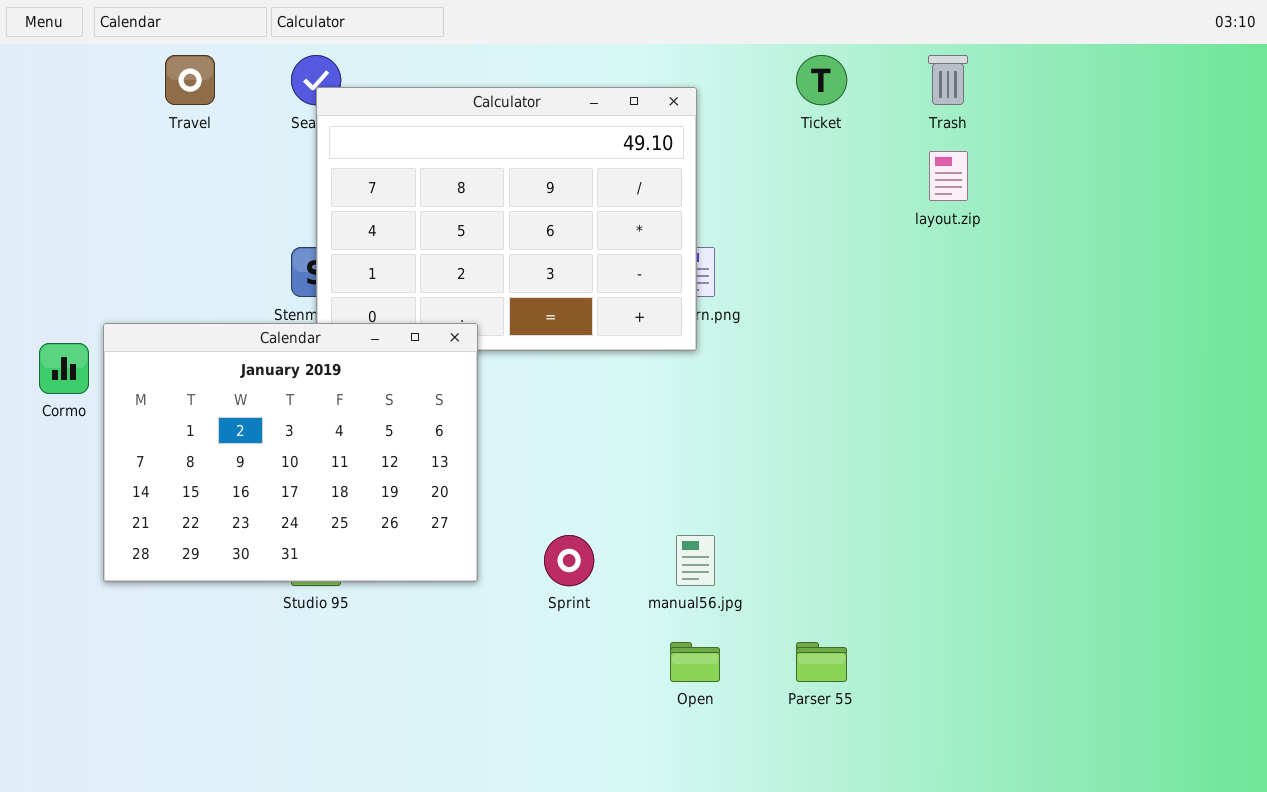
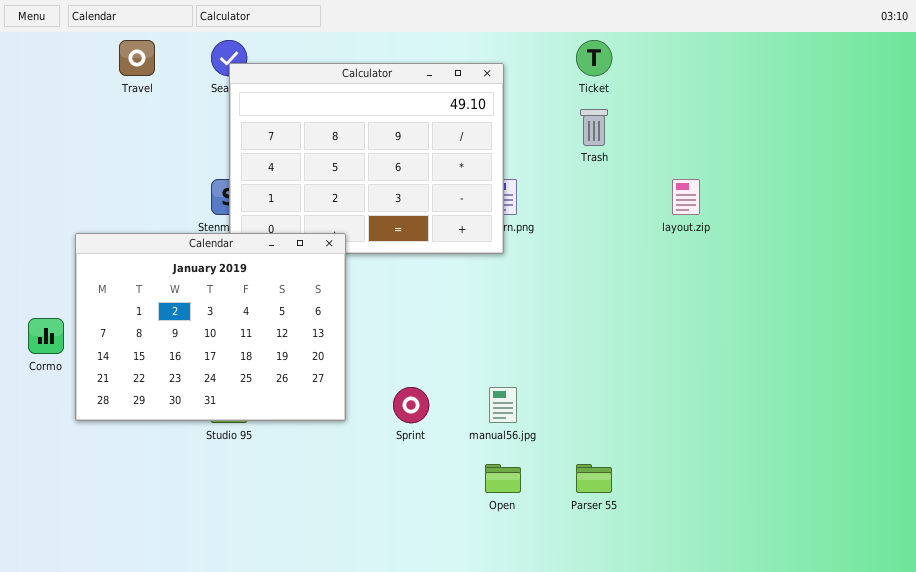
Trash: [928,55,968,105] -> [580,109,608,146], moved
layout.zip: [929,151,968,201] -> [672,179,700,215], moved
Cormo: [39,343,89,394] -> [28,318,64,354], moved

